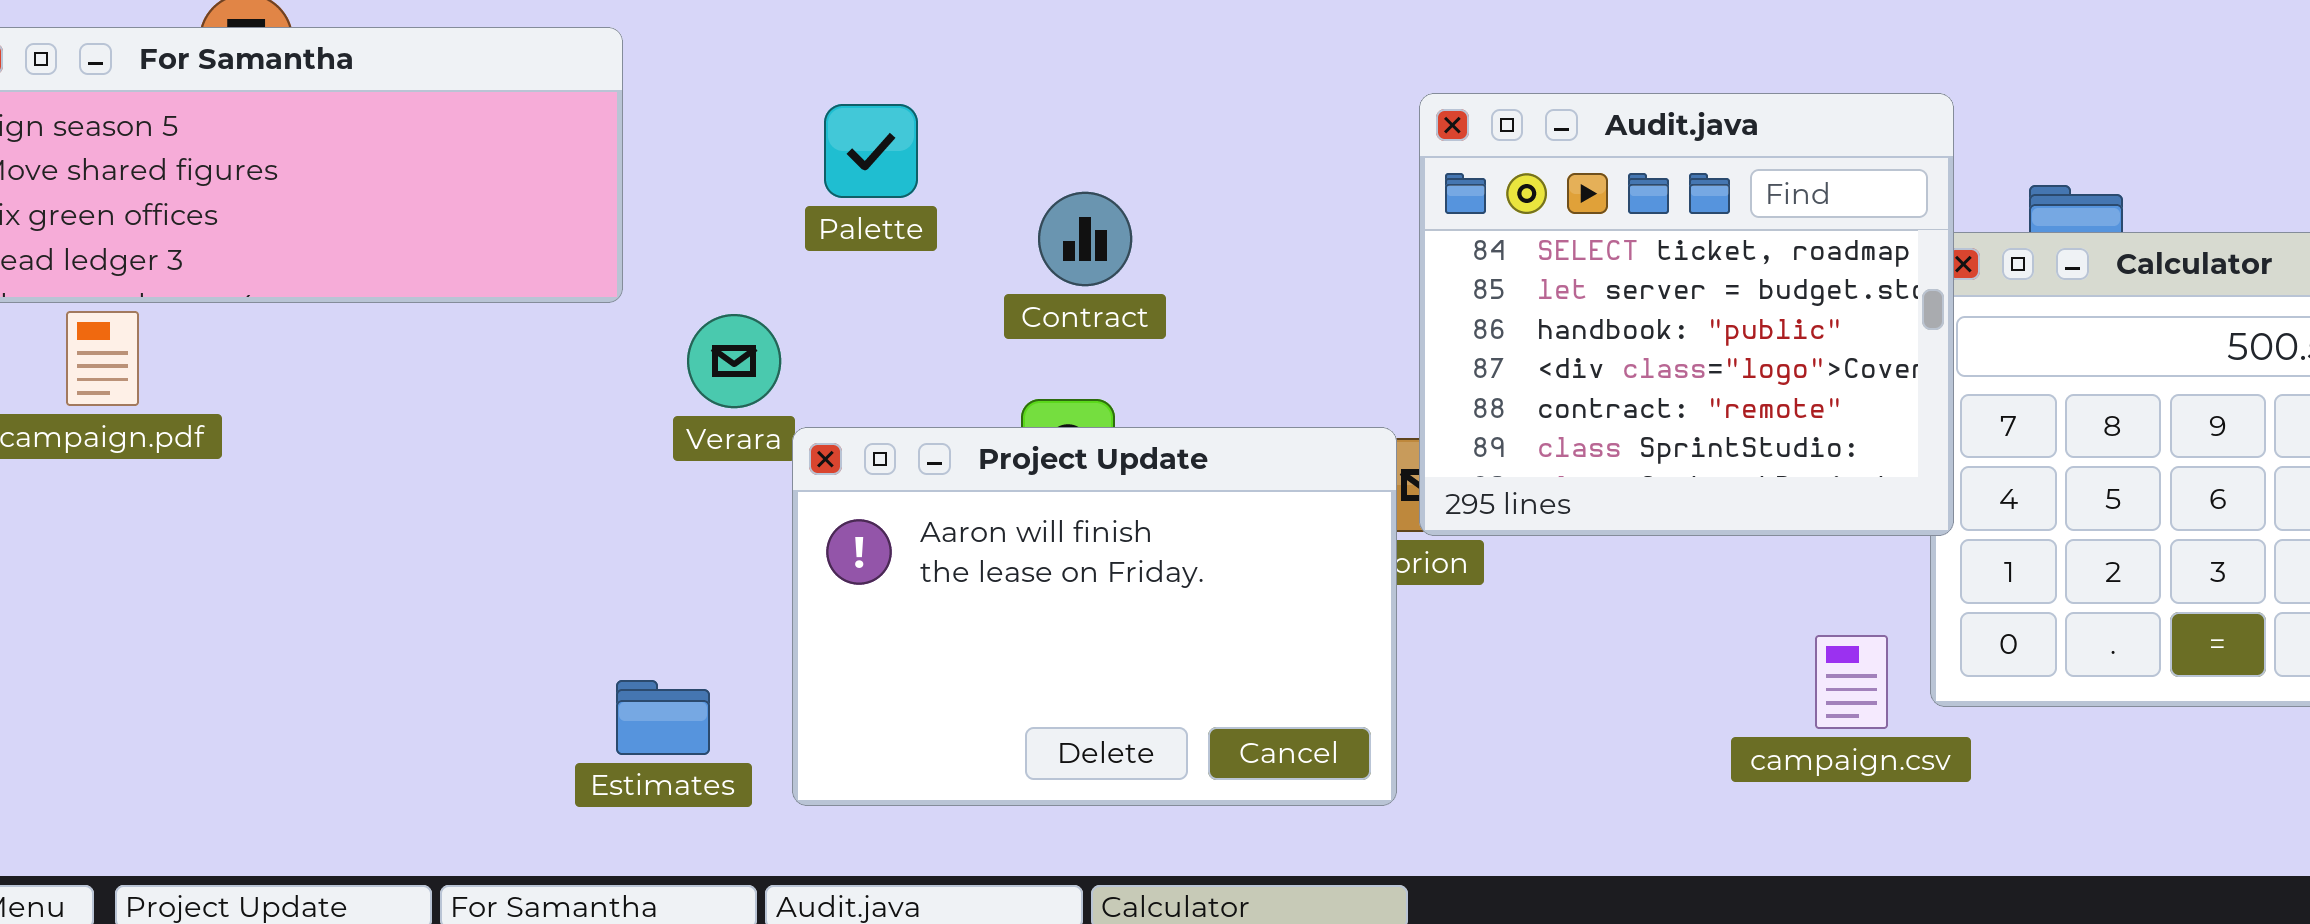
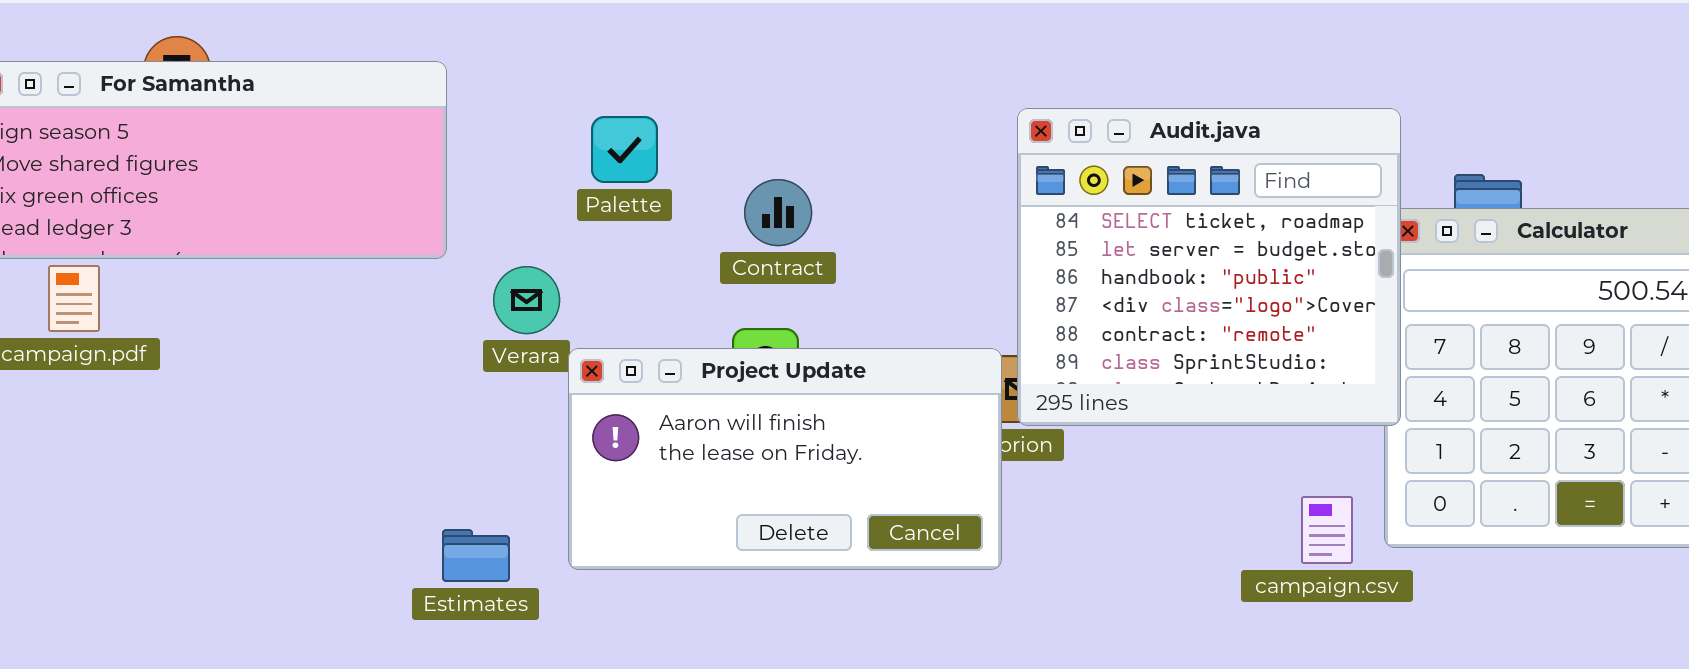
Project Update: [792,427,1397,806] -> [568,348,1002,570], resized

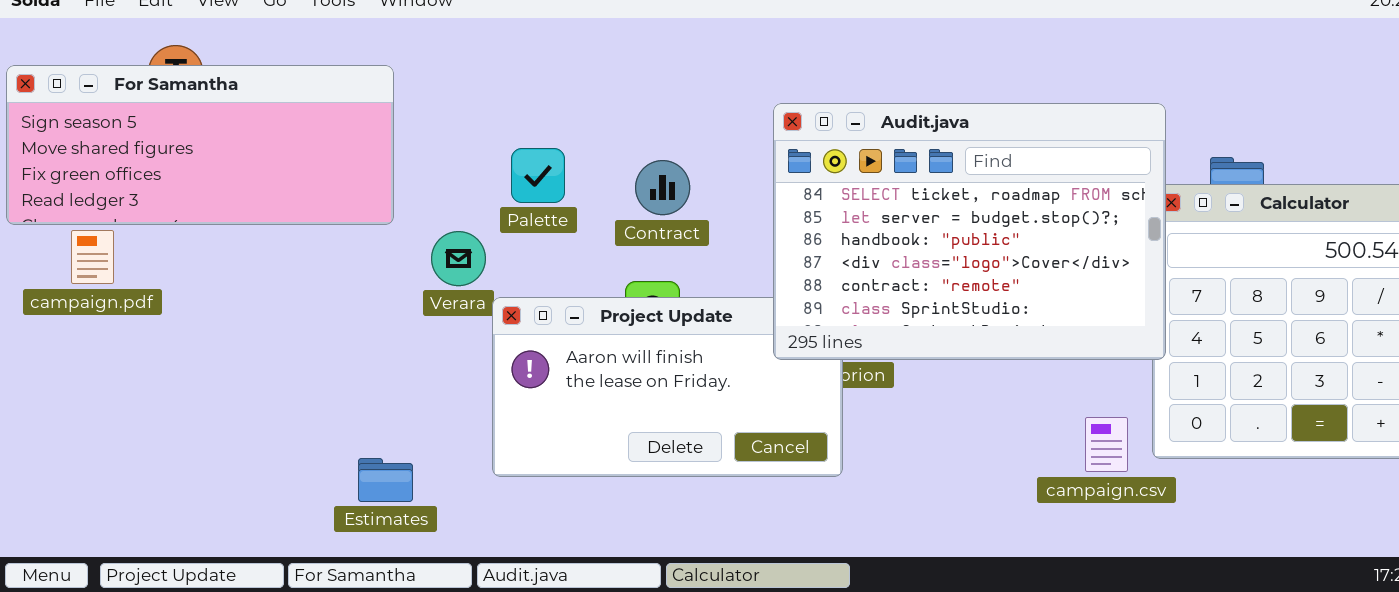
Audit.java: [1017,108,1401,426] -> [773,103,1166,360], resized
Palette: [591,116,658,183] -> [511,148,565,203], moved
Estimates: [442,529,510,582] -> [358,458,413,502], moved

